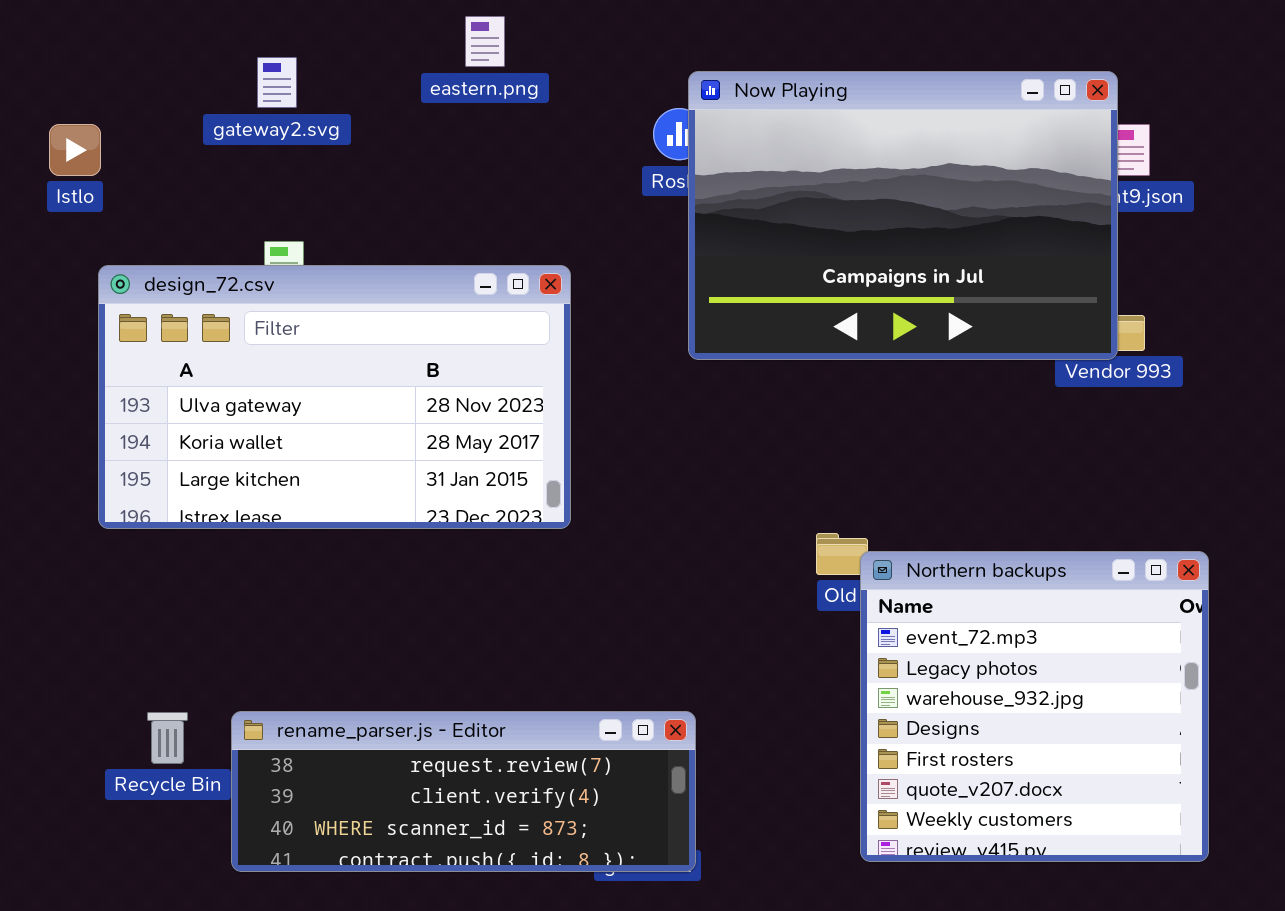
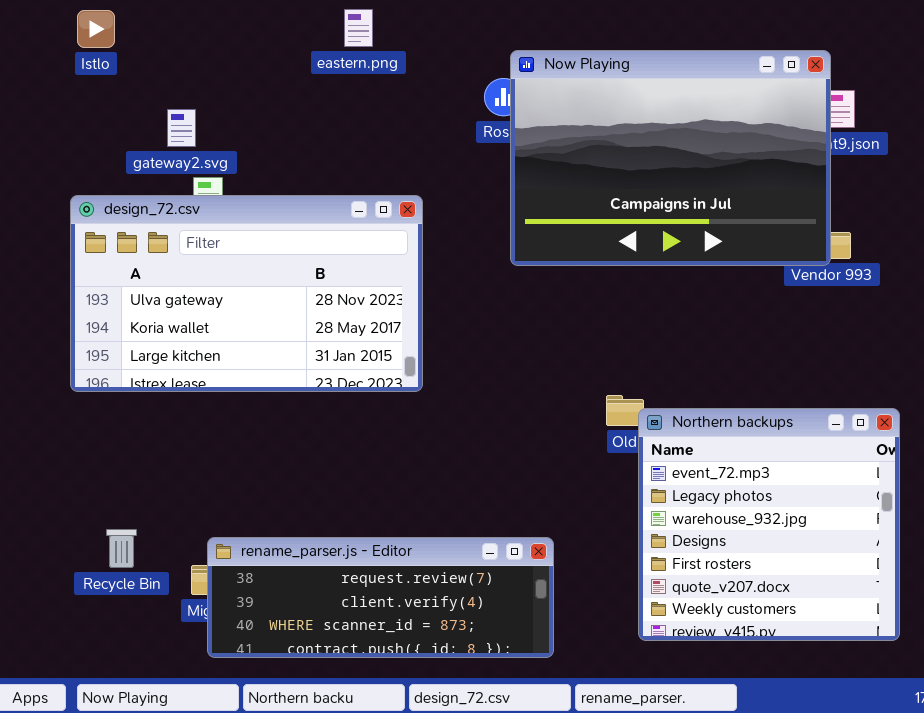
gateway2.svg: [257,57,297,108] -> [167,109,196,147], moved
Istlo: [49,124,101,176] -> [77,10,115,48], moved
rename_parser.js - Editor: [231,711,696,872] -> [207,537,554,658], moved

